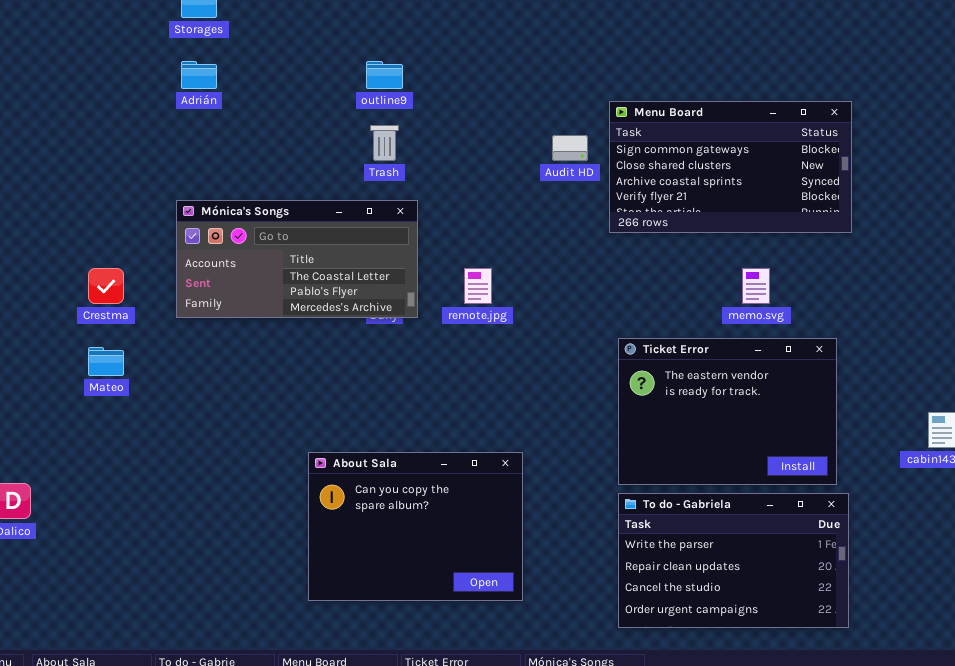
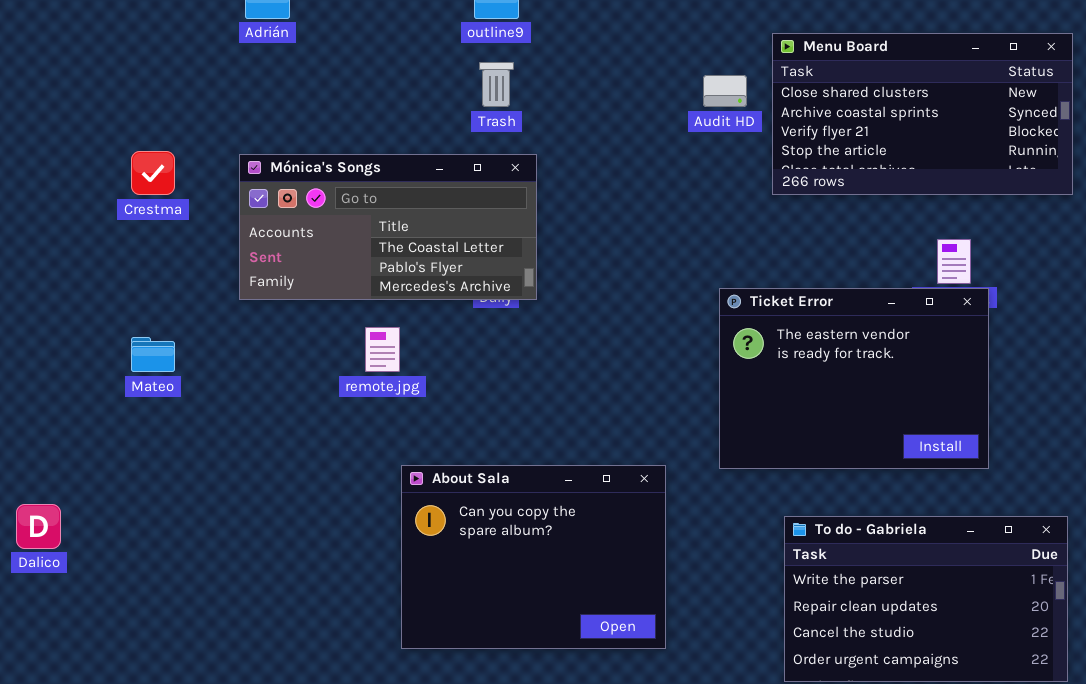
Menu Board: [609,101,852,233] -> [772,33,1073,195], scrolled down 1 row
Crestma: [88,268,124,304] -> [131,151,175,195], moved
remote.jpg: [464,268,492,304] -> [365,327,400,372], moved
Ticket Error: [618,338,837,485] -> [719,288,989,469], moved

